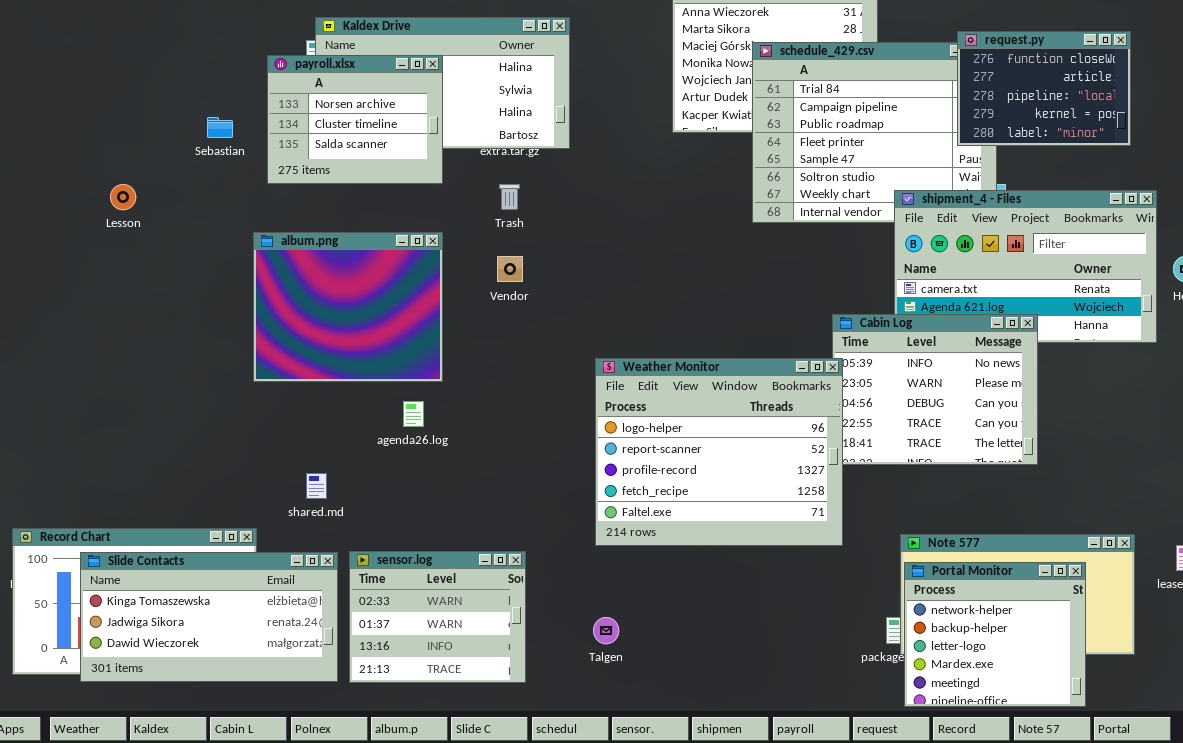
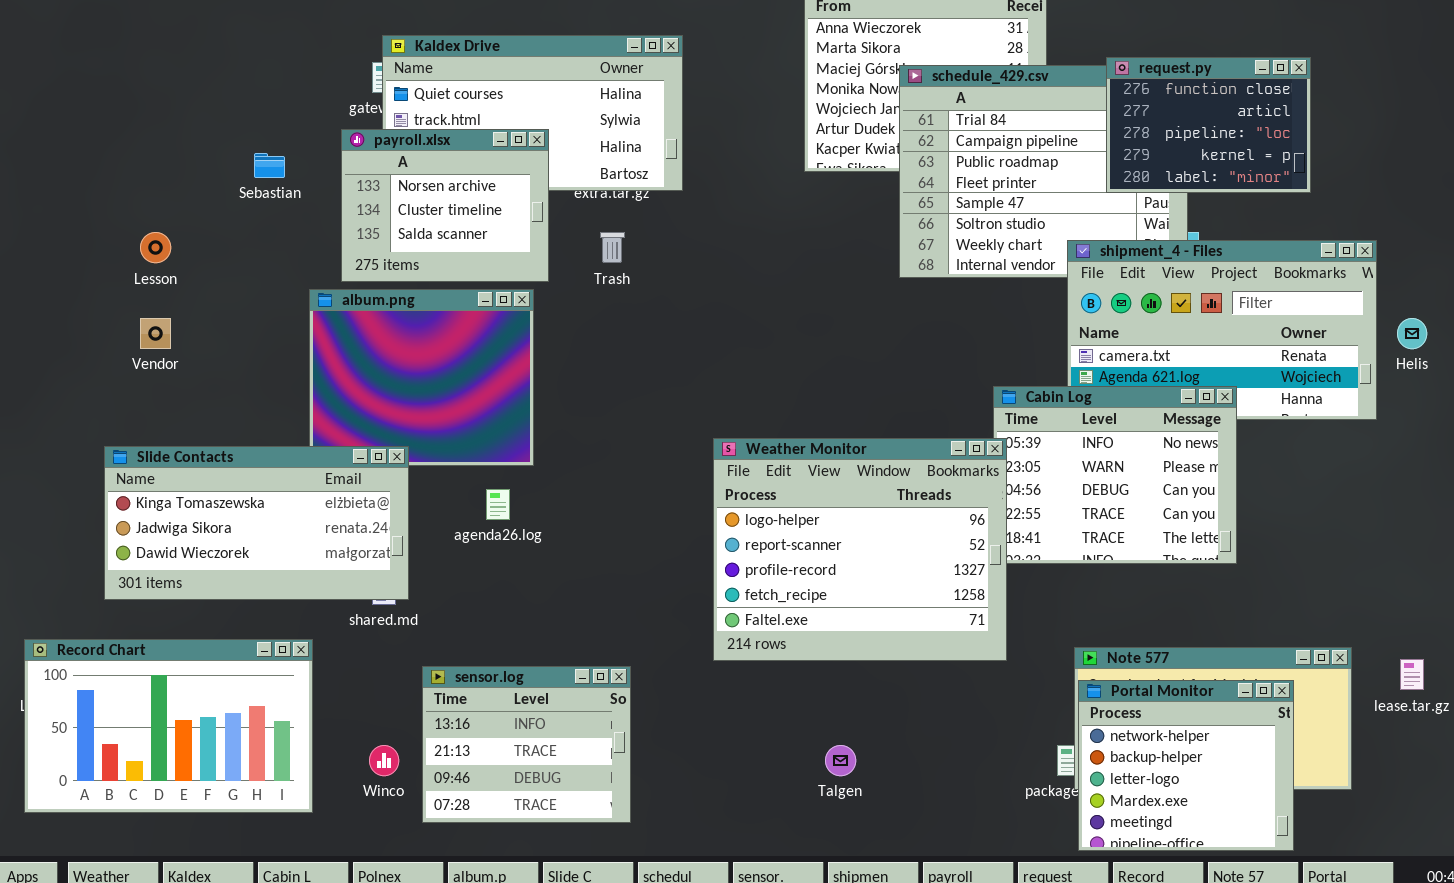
request.py: [957,31,1131,146] -> [1106,57,1311,193], moved
payroll.xlsx: [267,55,443,184] -> [341,129,549,282], moved
Vendor: [497,256,523,282] -> [140,318,171,349], moved
sensor.log: [349,551,526,683] -> [422,666,631,823], scrolled down 2 rows
Slide Contacts: [80,552,338,682] -> [104,446,409,600], moved
Talgen: [593,617,619,644] -> [825,745,856,776], moved

